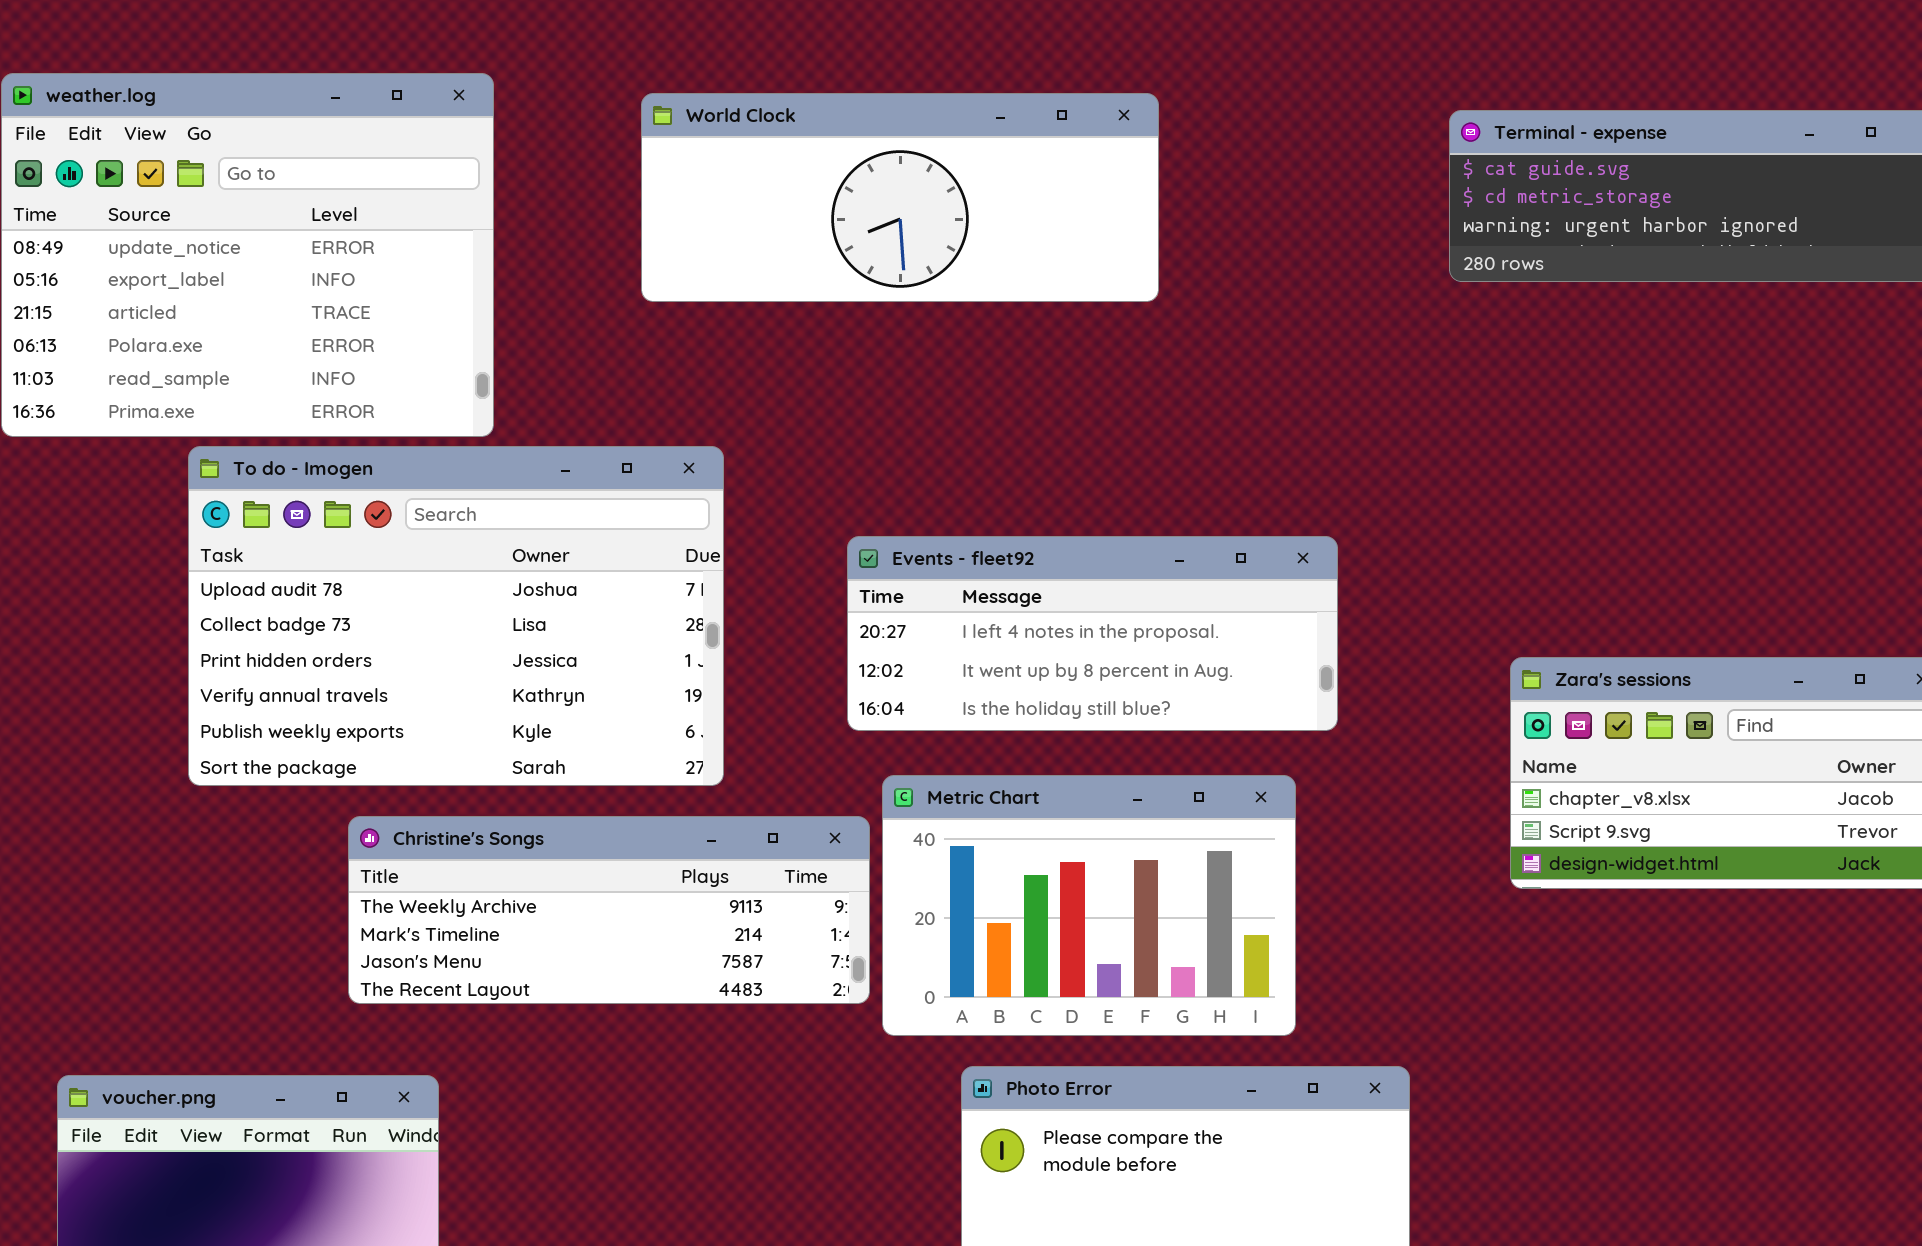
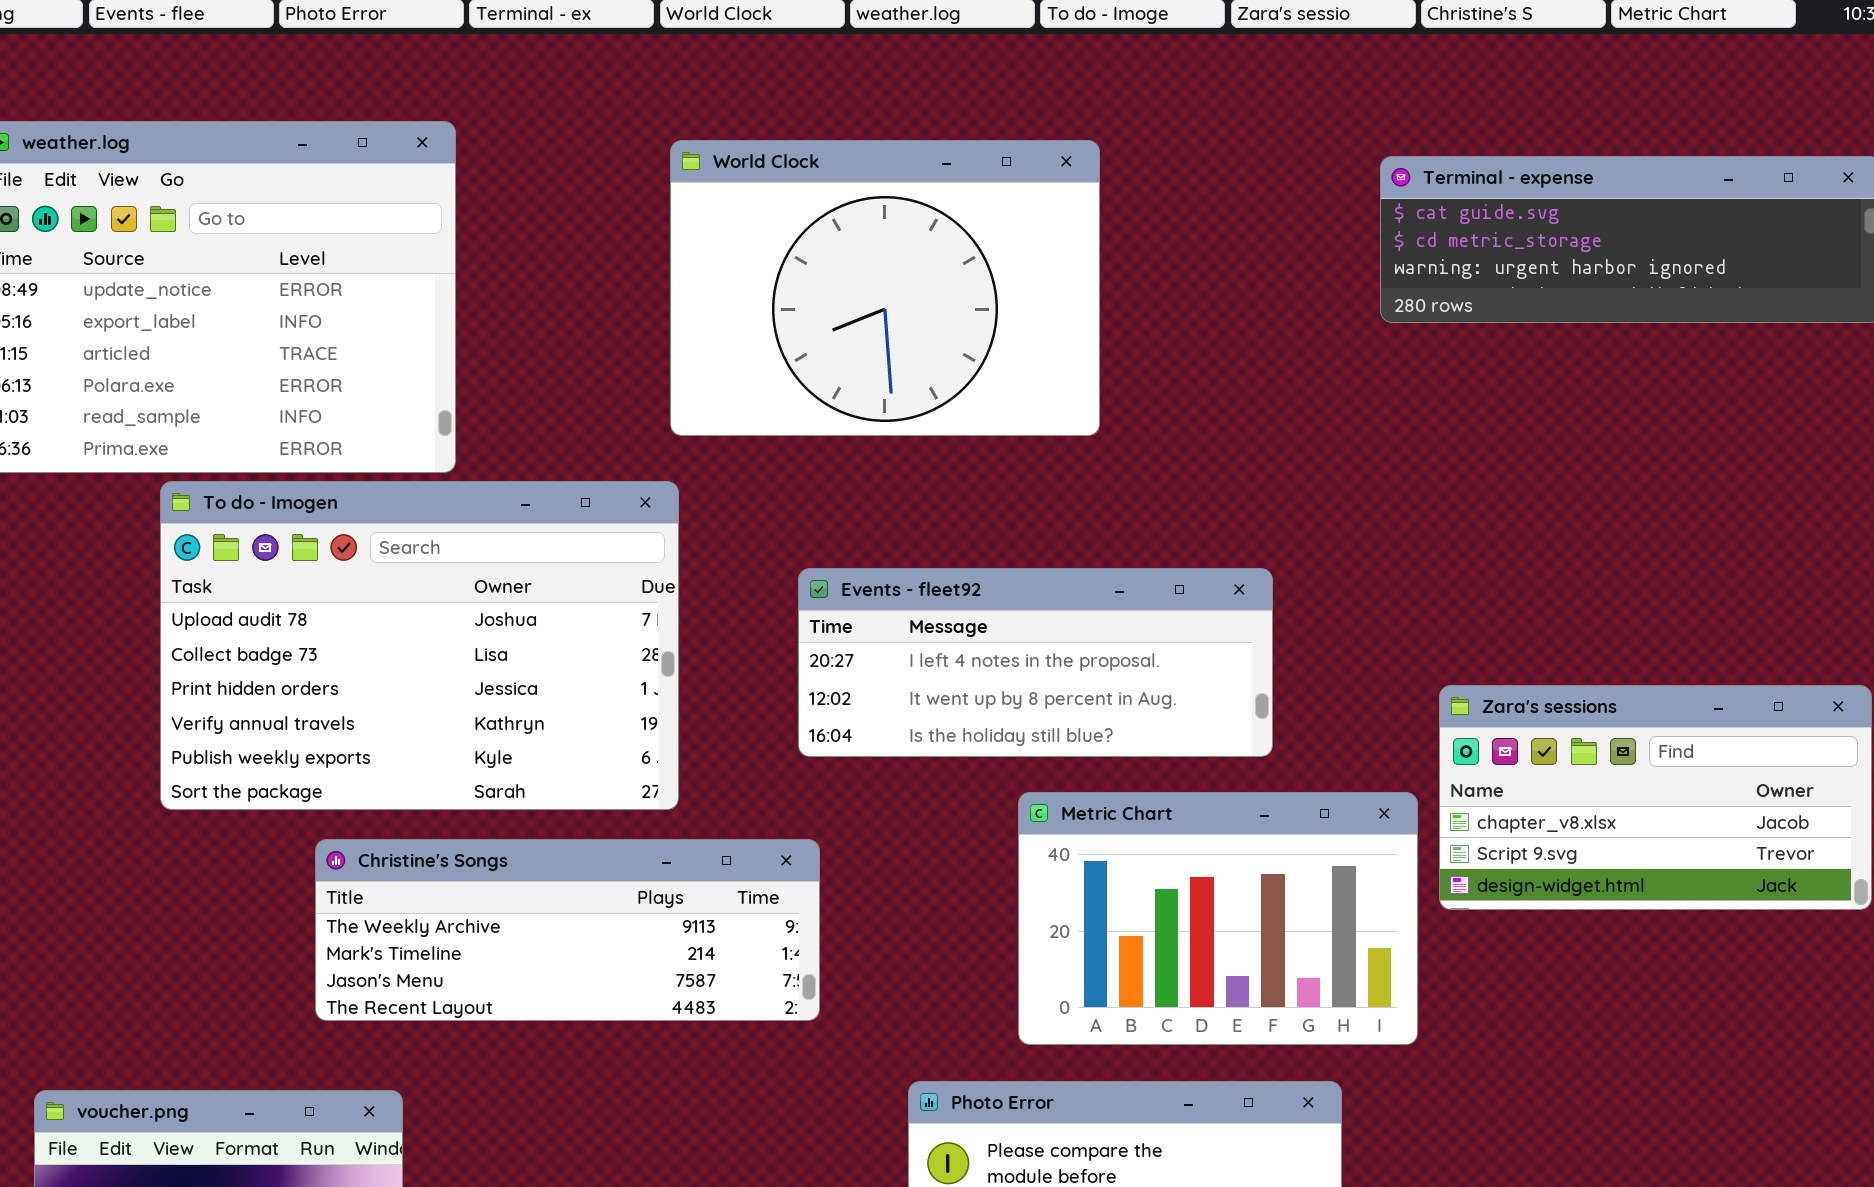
World Clock: [641,93,1159,302] -> [670,140,1100,436], resized
Metric Chart: [882,775,1296,1036] -> [1018,792,1418,1045], moved

